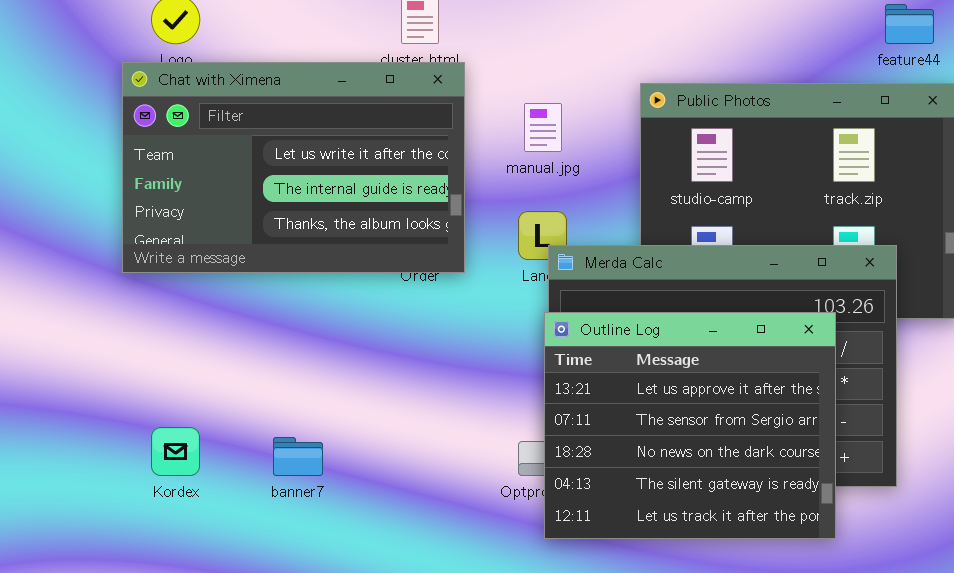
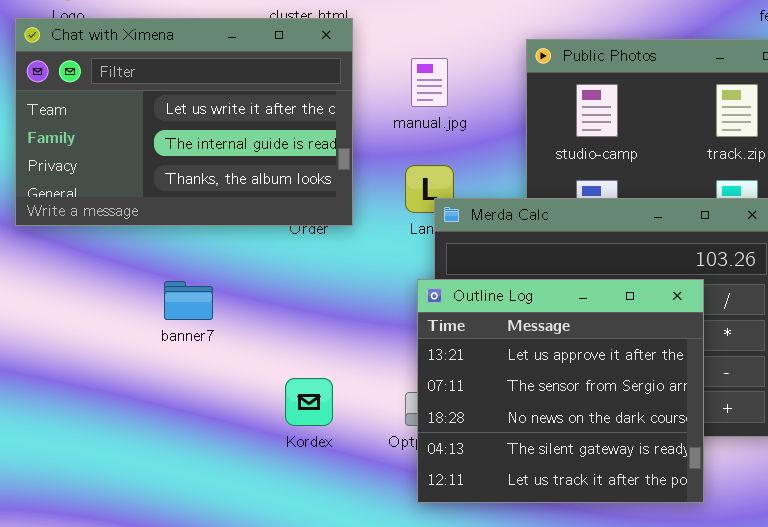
Outline Log: [544,312,836,539] -> [417,279,704,503], moved
Kordex: [151,427,200,476] -> [285,378,333,426], moved
banner7: [273,437,323,476] -> [164,281,213,320], moved

